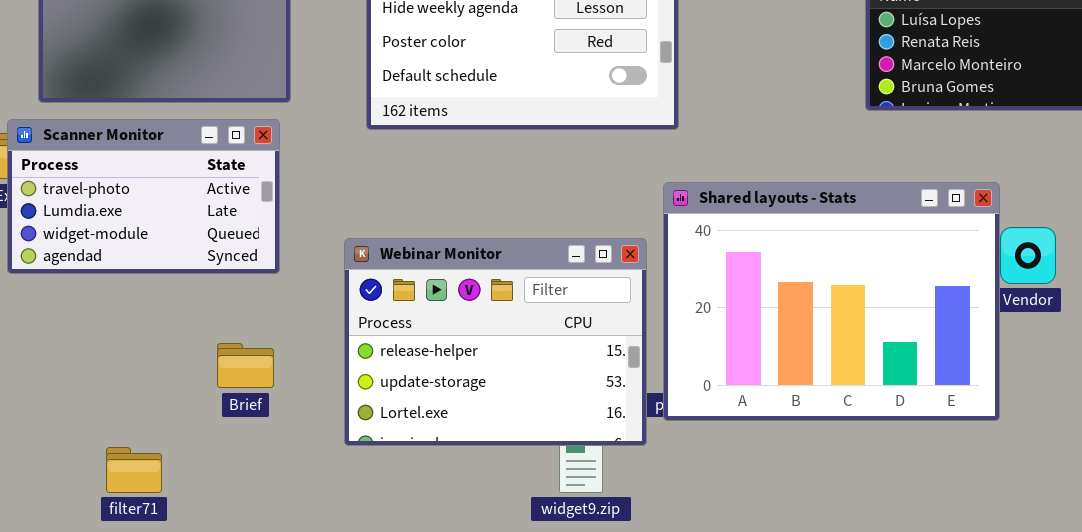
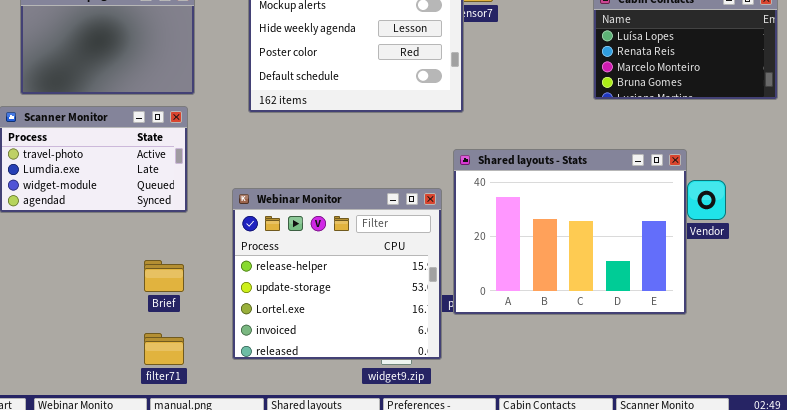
Webinar Monitor: [344,238,647,446] -> [232,188,442,360], resized
filter71: [106,447,162,493] -> [144,333,184,365], moved

